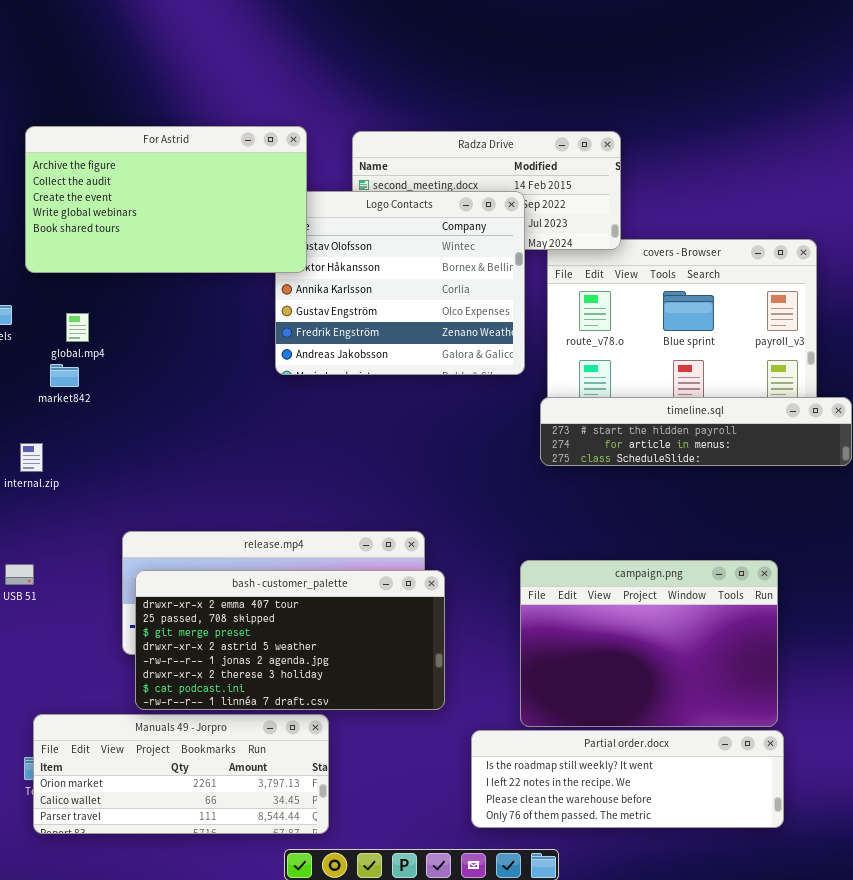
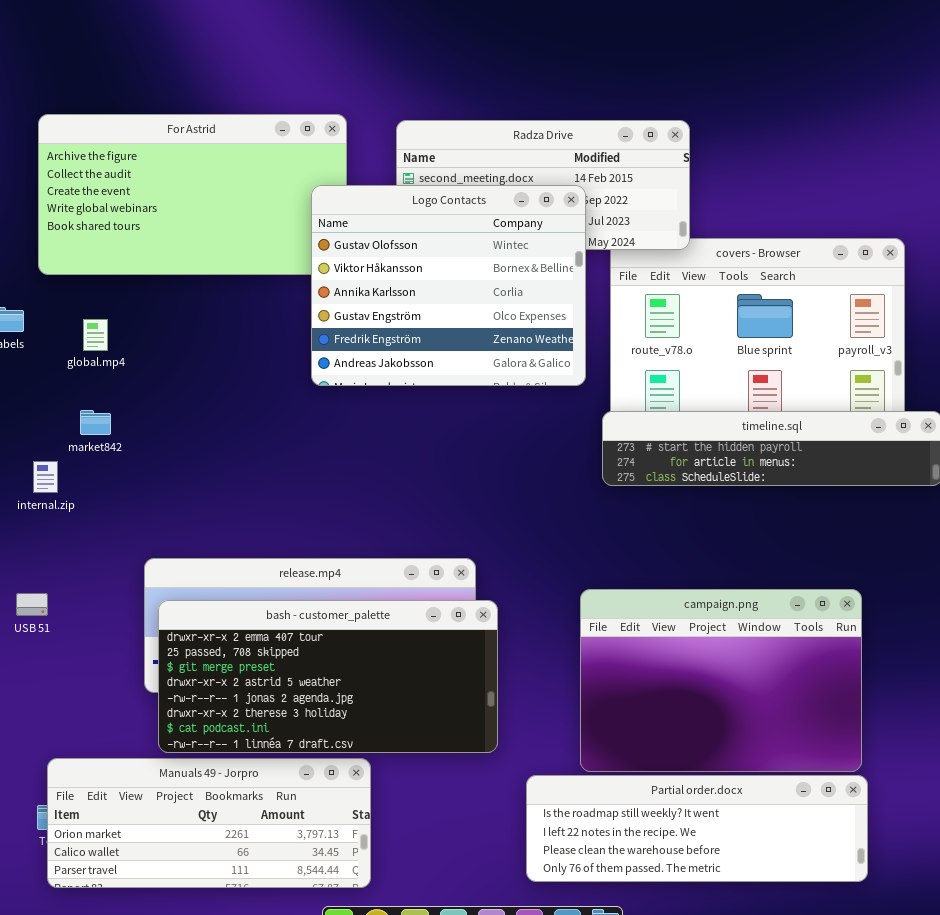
Logo Contacts: [275,191,525,375] -> [311,185,586,386], raised
market842: [50,364,79,387] -> [80,410,111,435], moved

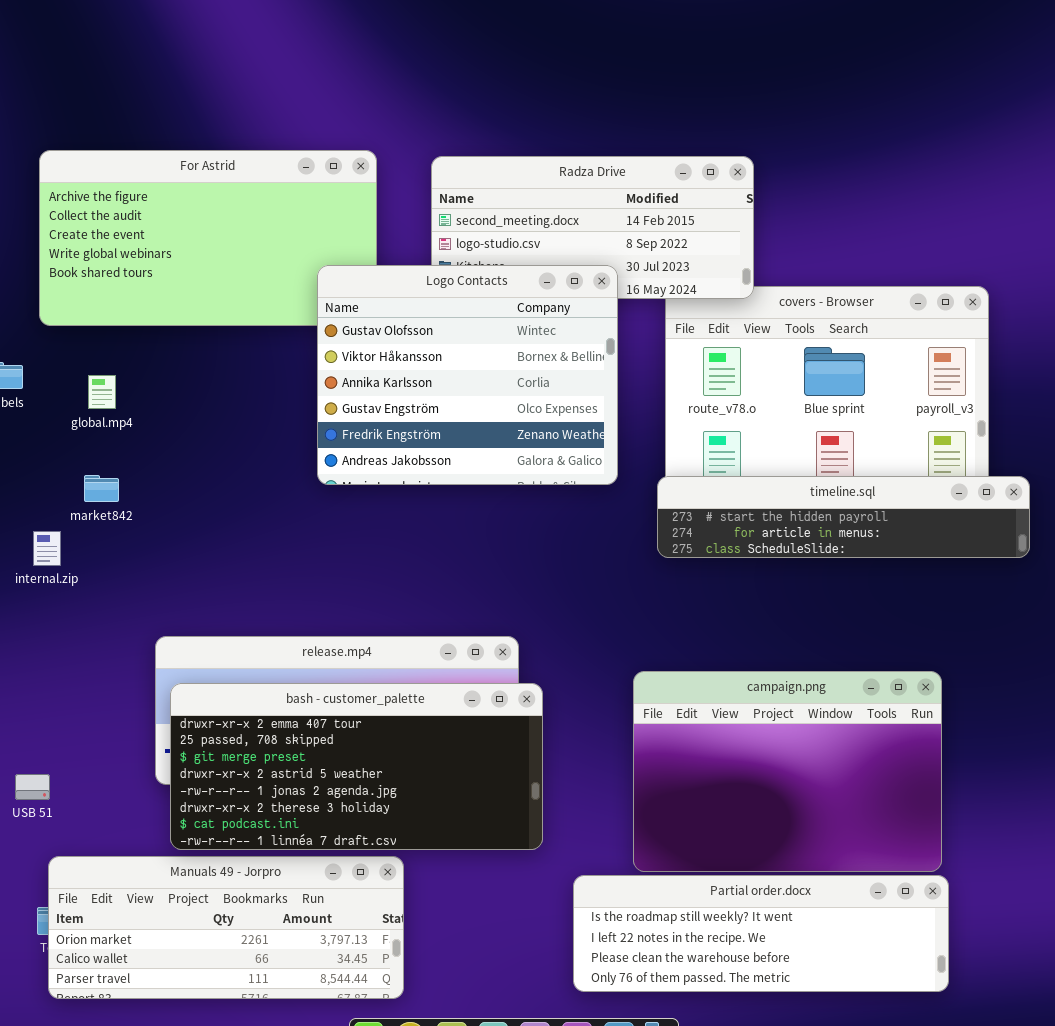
Logo Contacts: [311,185,586,386] -> [317,265,618,485], moved
USB 51: [16,593,48,616] -> [15,774,50,800], moved

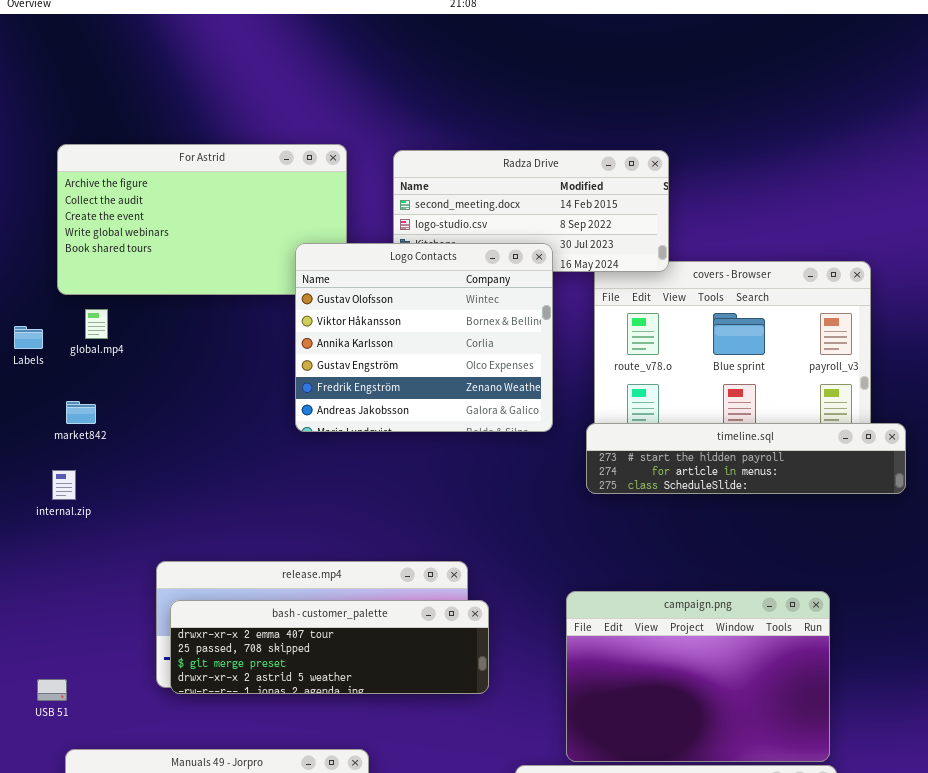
global.mp4: [88,375,116,409] -> [85,309,108,339], moved
market842: [84,475,119,502] -> [66,401,96,424], moved
bash - customer_palette: [170,683,543,850] -> [170,600,489,694], resized

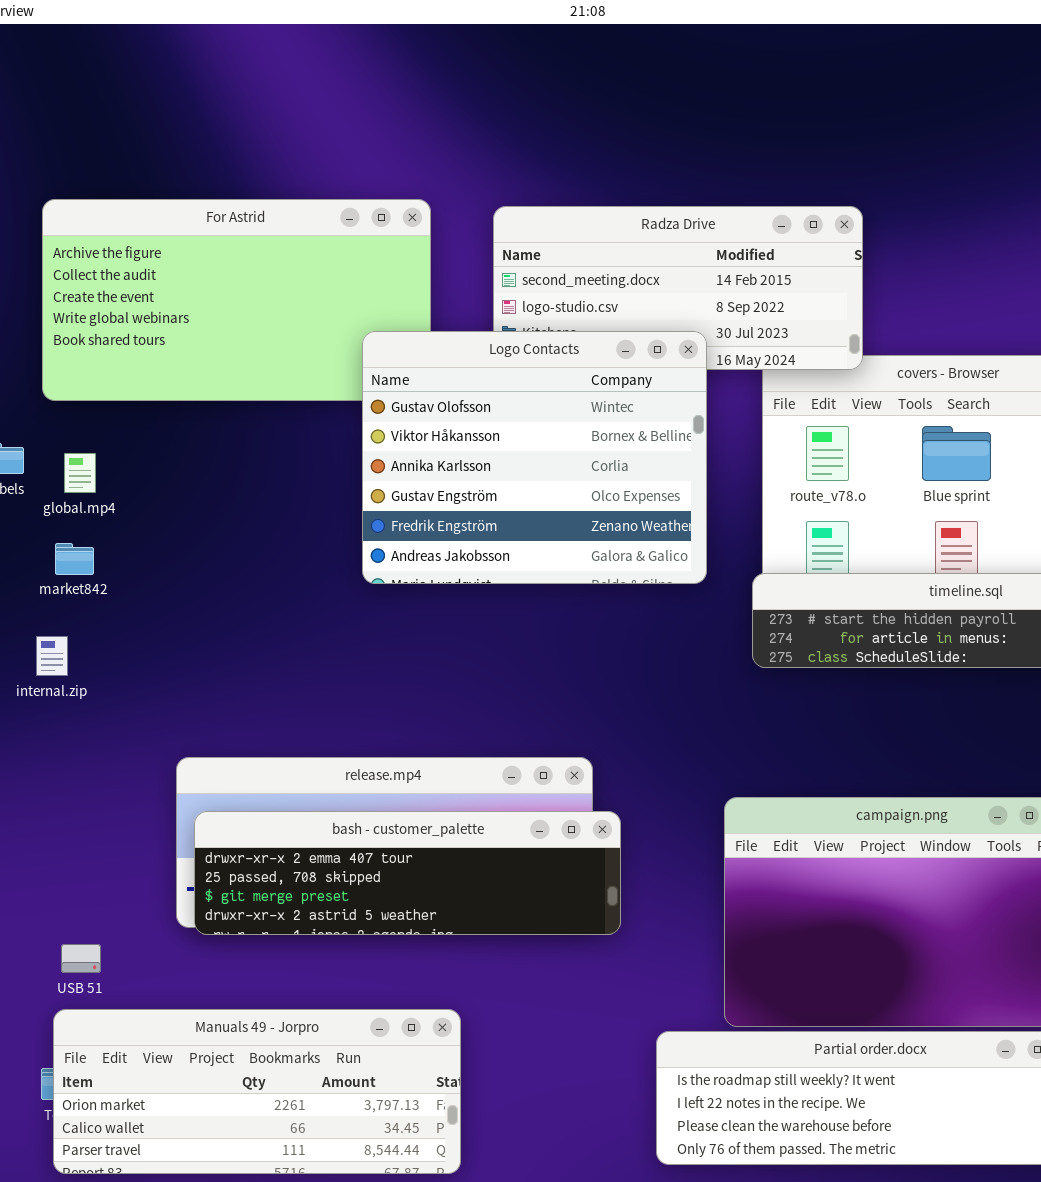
global.mp4: [85,309,108,339] -> [64,453,96,493], moved
USB 51: [37,679,67,701] -> [61,944,101,973], moved

